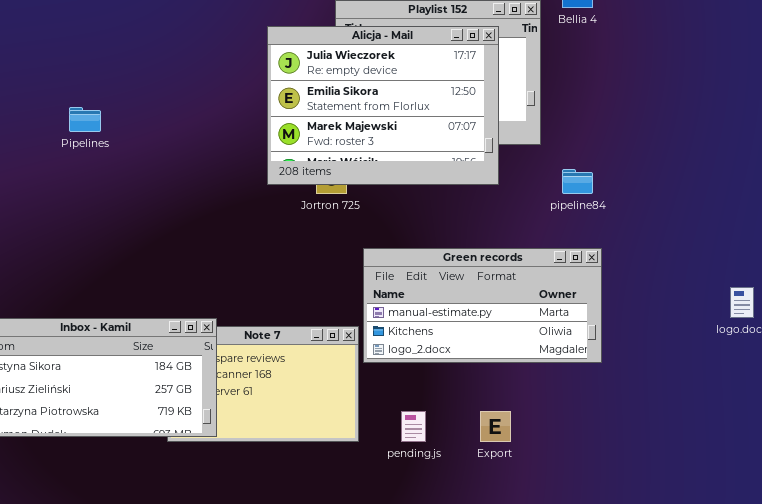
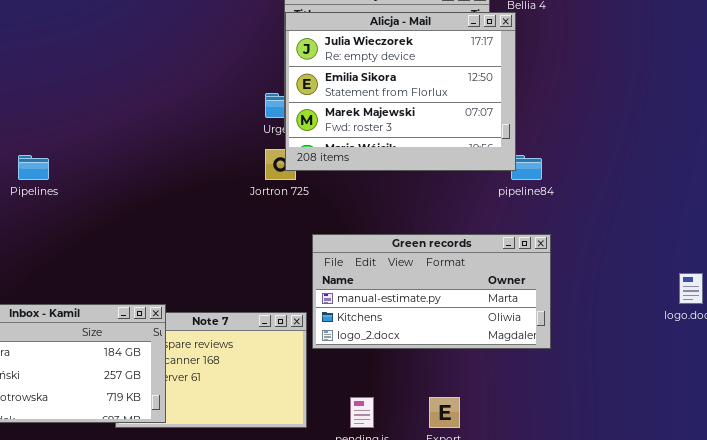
Alicja - Mail: [267,26,499,185] -> [285,12,516,171], moved
Pipelines: [69,107,101,132] -> [18,155,49,180], moved

